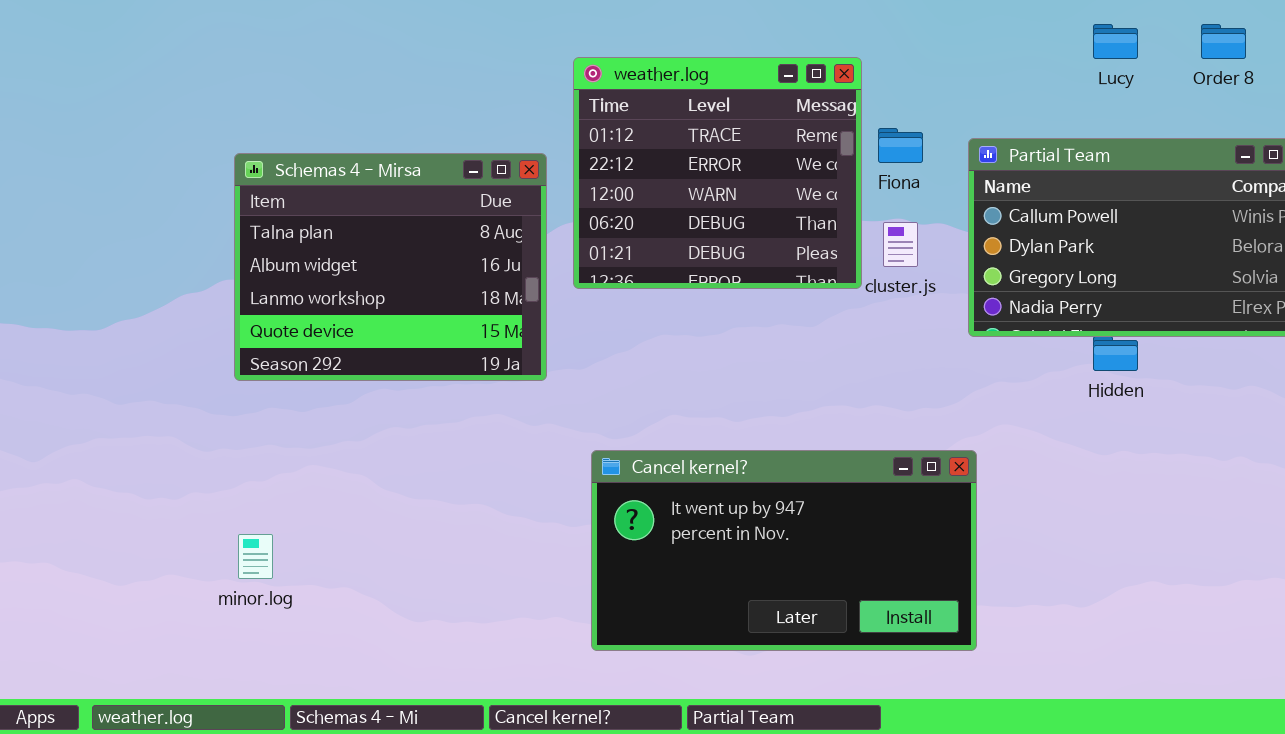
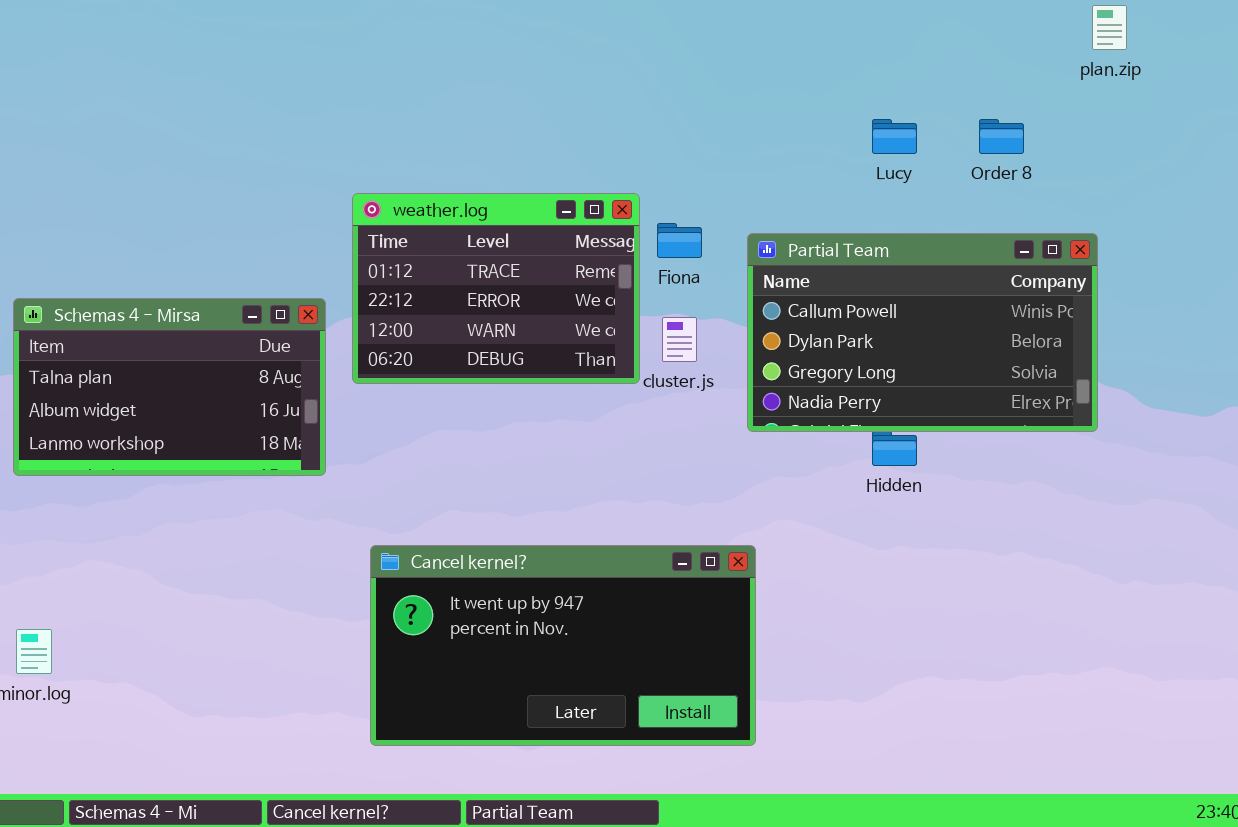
weather.log: [573,57,862,289] -> [352,193,640,384], resized
Schemas 4 - Mirsa: [234,153,547,381] -> [13,298,326,476], resized

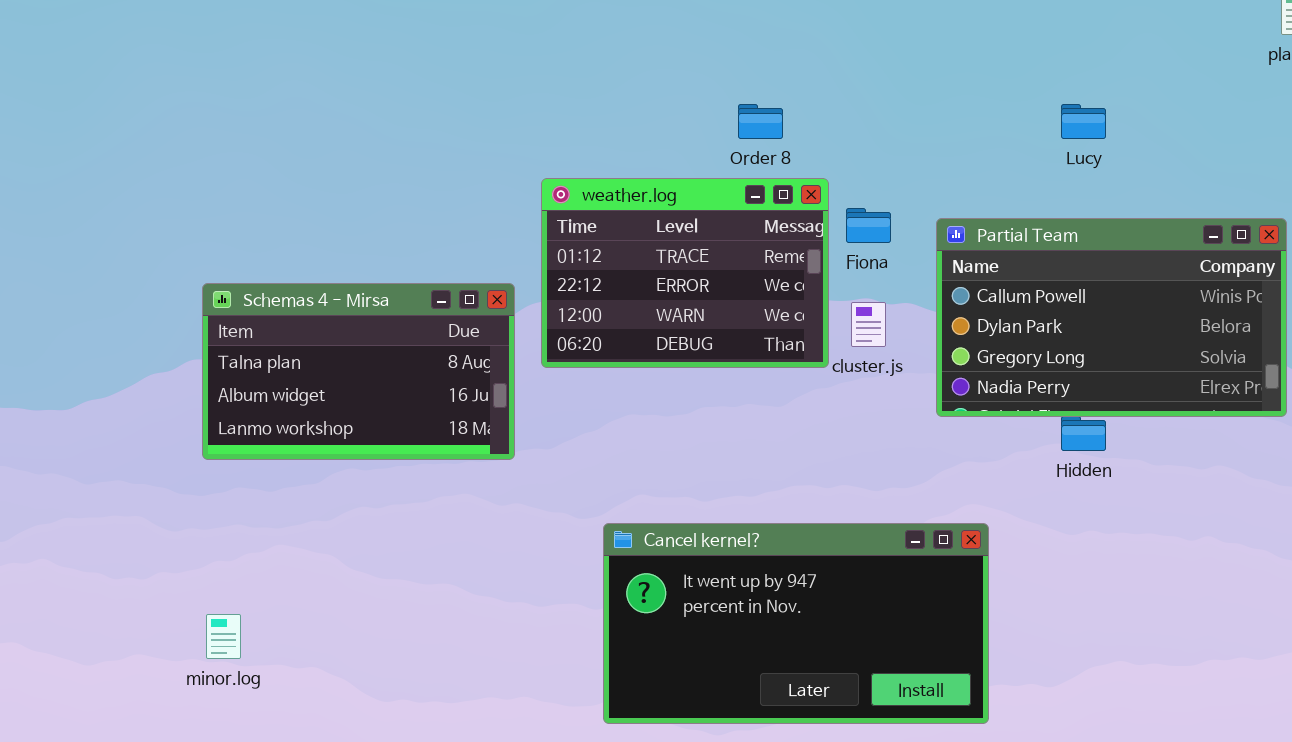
Order 8: [979,119,1024,154] -> [738,104,783,139], moved
Cancel kernel?: [370,545,756,746] -> [603,523,989,724], moved

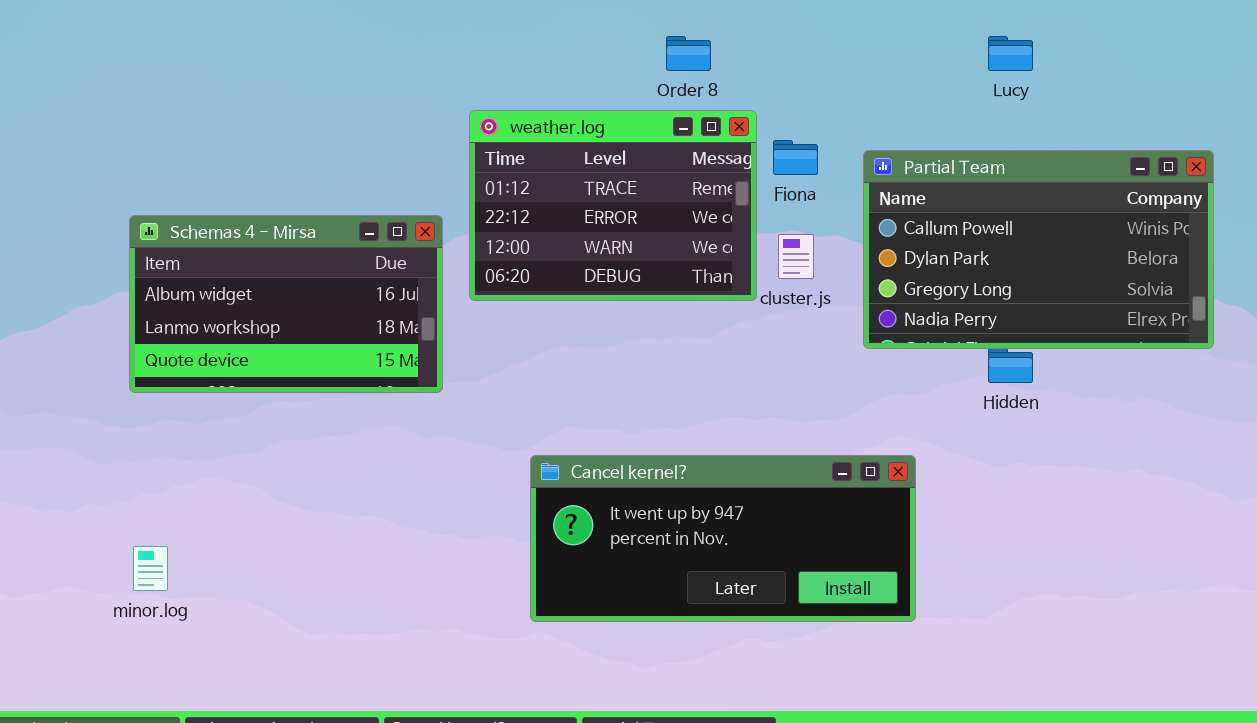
Schemas 4 - Mirsa: [202,283,515,460] -> [129,215,443,393], scrolled down 1 row
Cancel kernel?: [603,523,989,724] -> [530,455,916,622], resized

